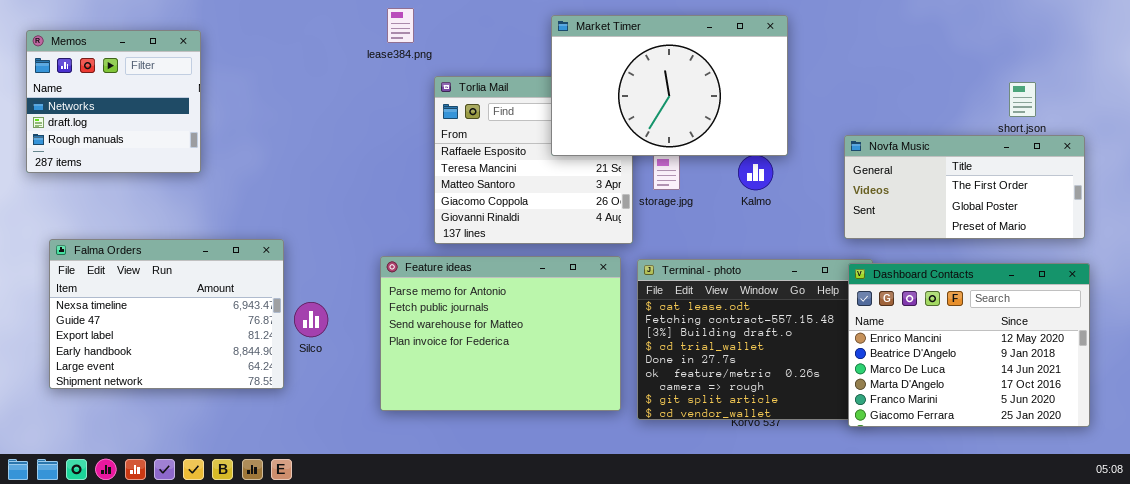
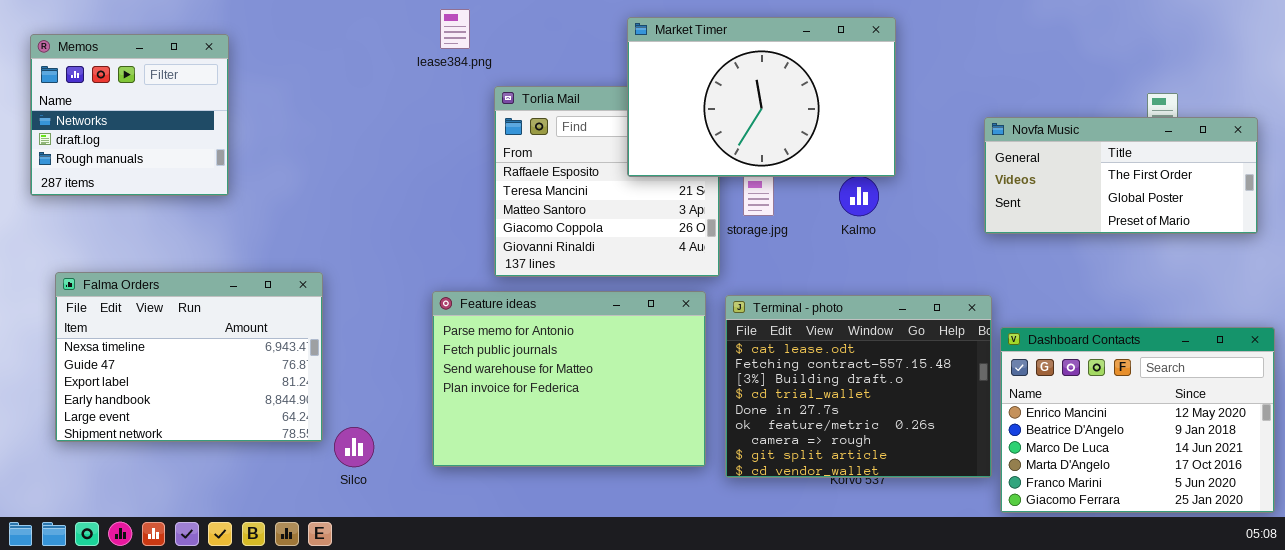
Novfa Music: [844,135,1085,239] -> [984,117,1258,234], moved
Dashboard Contacts: [848,263,1090,427] -> [1000,327,1275,513], moved
Silco: [294,302,328,337] -> [334,427,374,467], moved

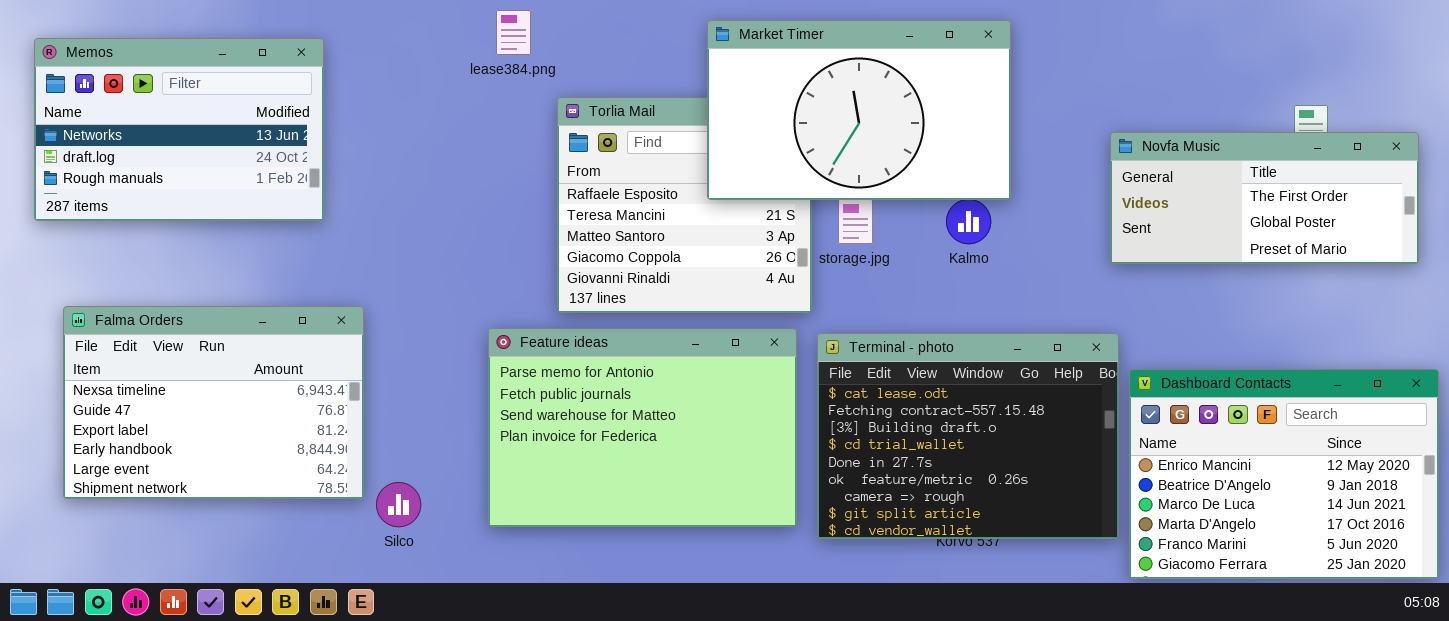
Memos: [30,34,229,196] -> [34,38,324,221], resized

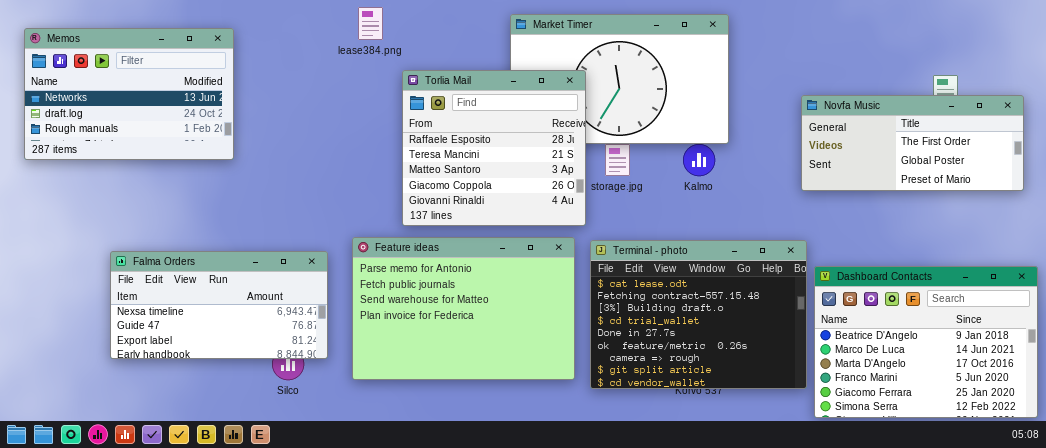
Torlia Mail: [557,97,812,313] -> [402,70,586,226], raised
Falma Orders: [63,306,364,499] -> [110,251,328,359], moved, resized
Dashboard Contacts: [1129,369,1439,579] -> [814,266,1038,418], scrolled down 1 row

